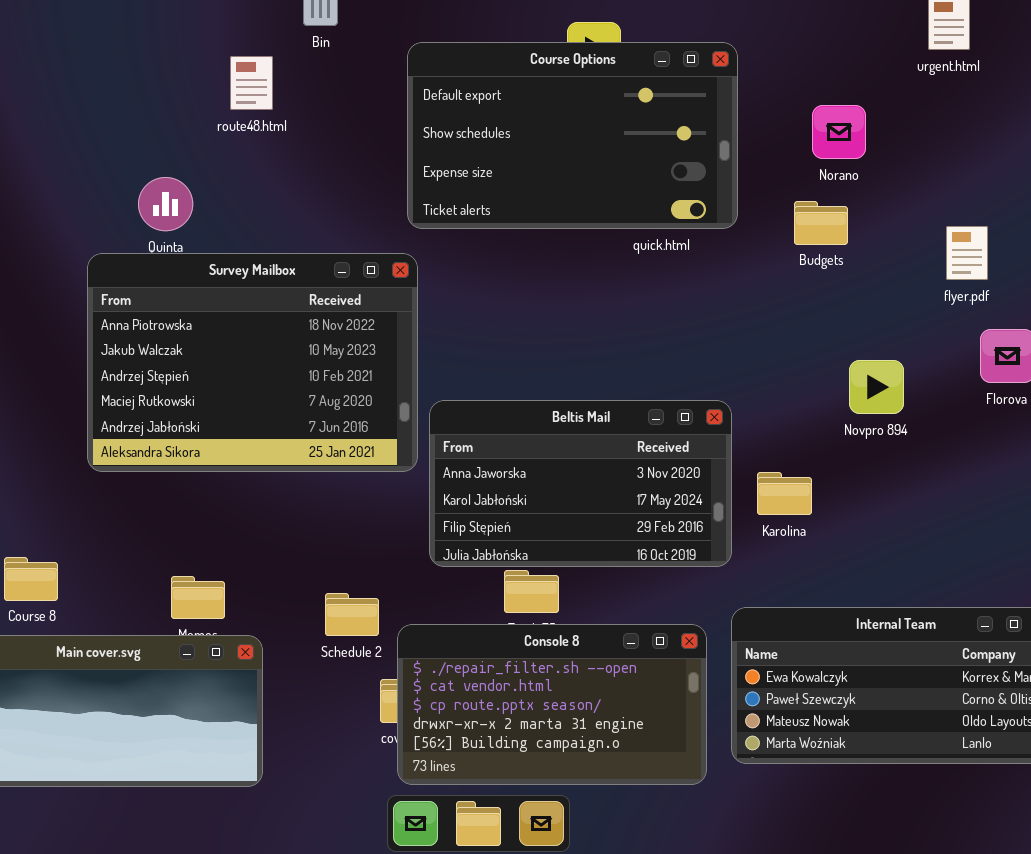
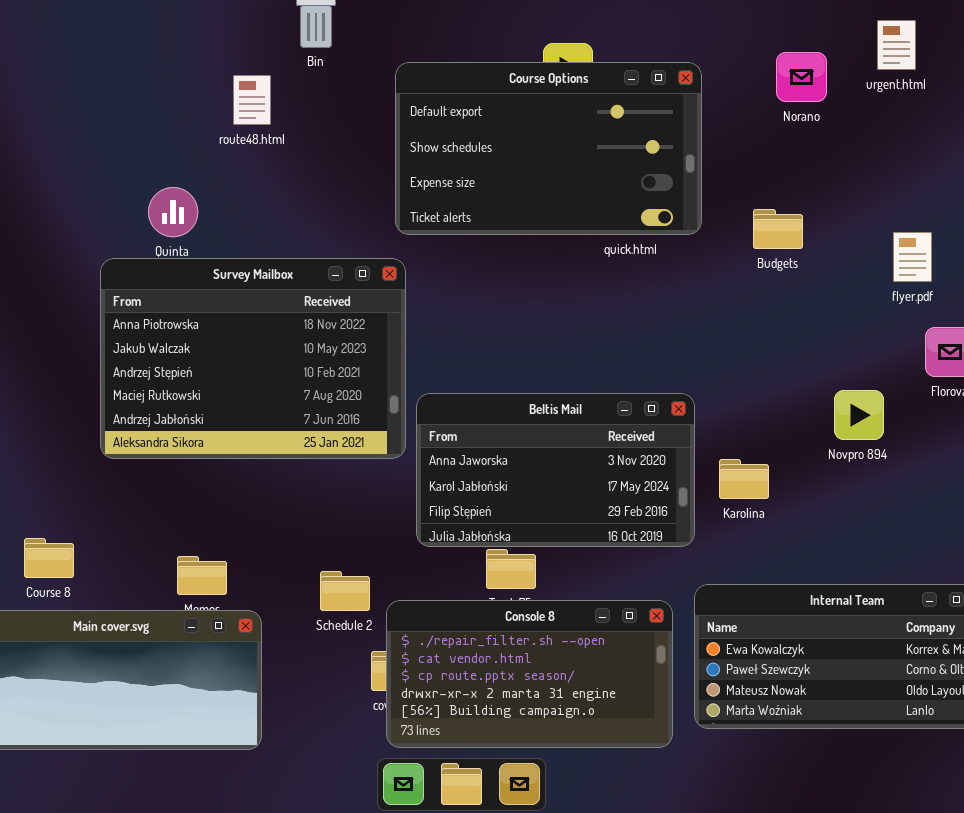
Norano: [812,105,866,159] -> [776,52,827,102], moved
Novpro 894: [849,360,904,414] -> [834,390,884,440], moved

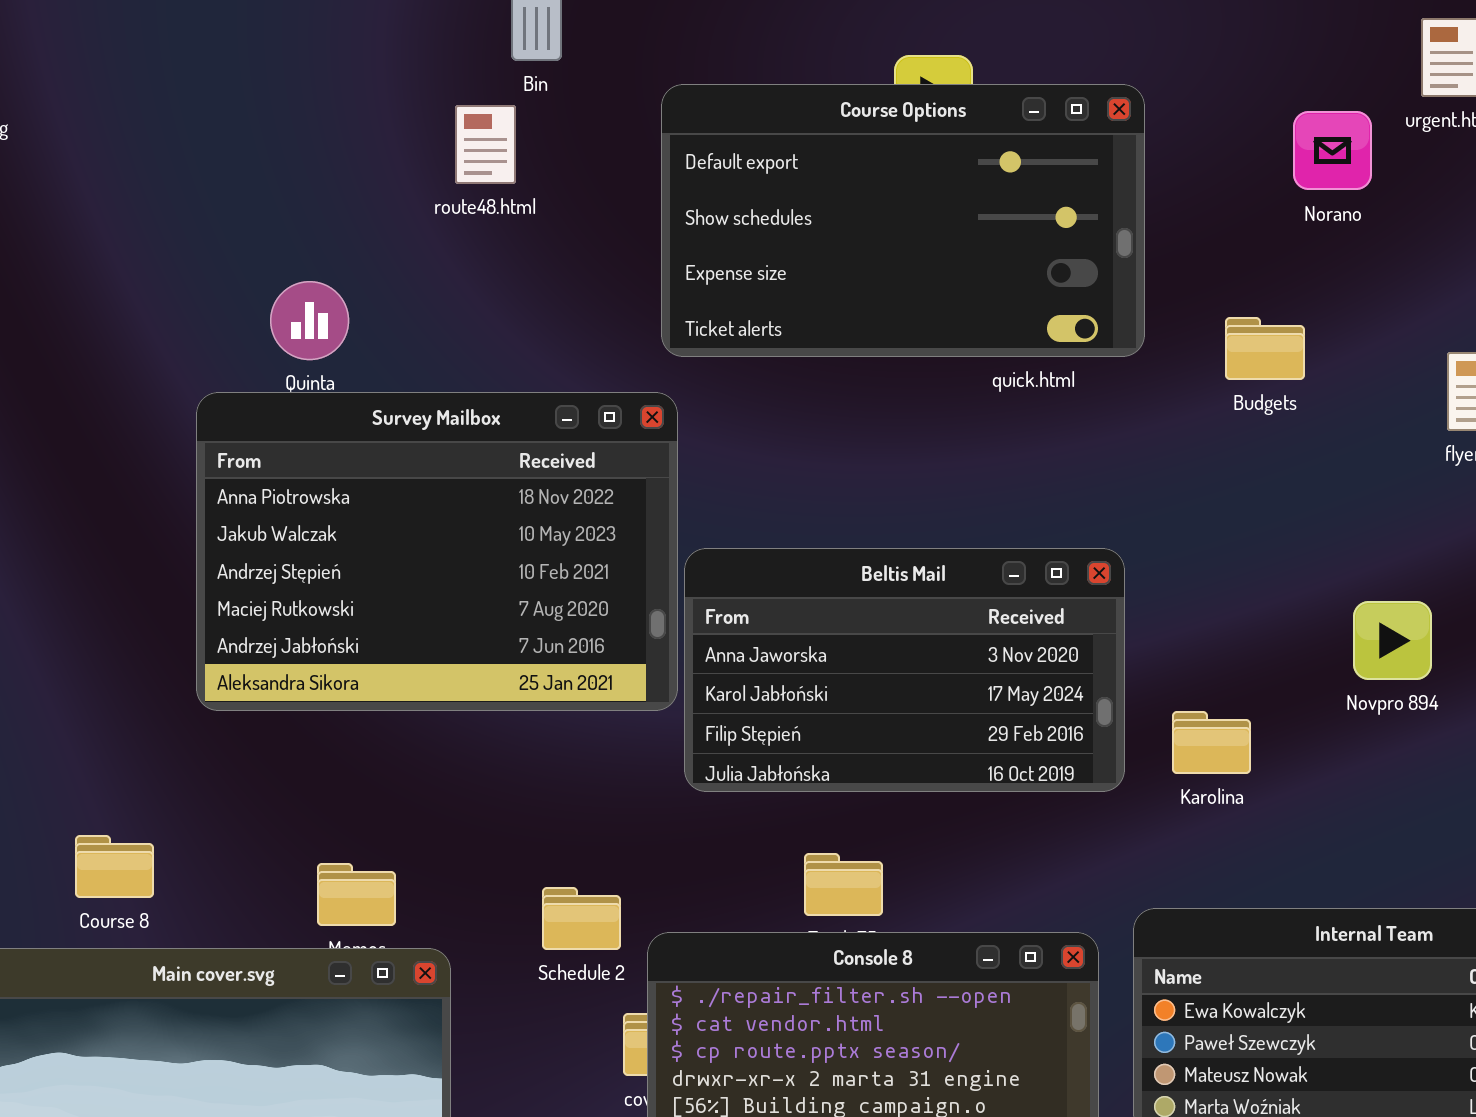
Norano: [776,52,827,102] -> [1293,111,1372,190], moved
route48.html: [233,75,271,125] -> [455,105,516,184], moved
Beltis Mail: [416,393,695,547] -> [684,548,1125,792], moved

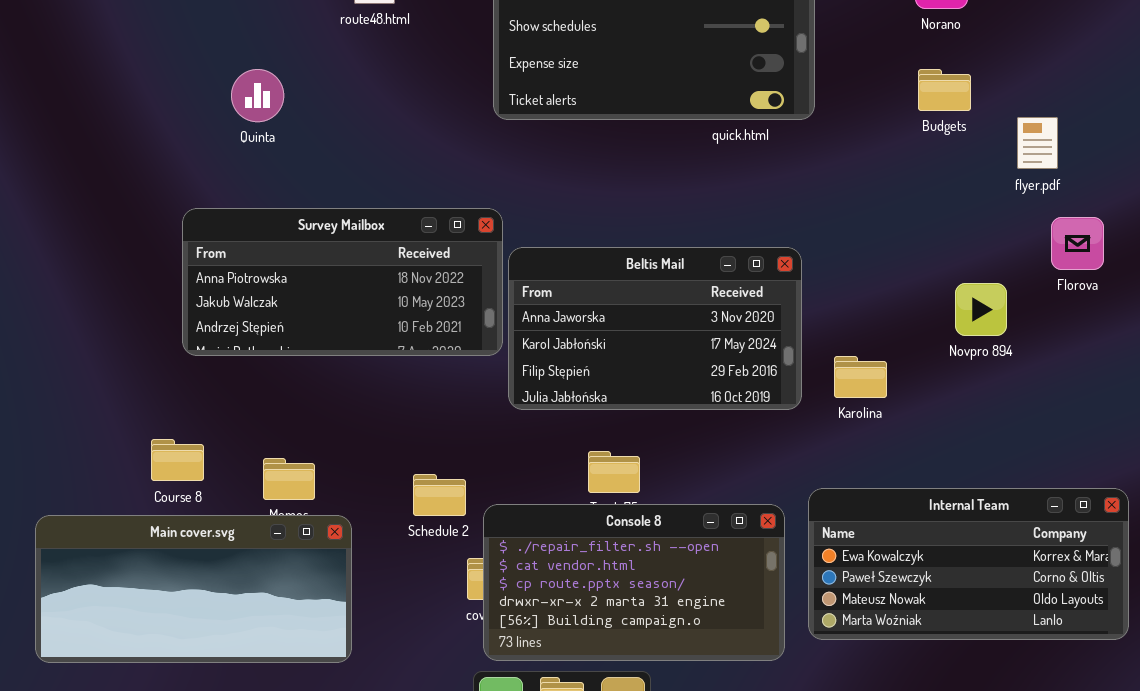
Budgets: [1225,317,1305,380] -> [918,69,971,111], moved
Survey Mailbox: [196,392,678,711] -> [182,208,503,356], resized
Course 8: [75,835,154,898] -> [151,439,204,481], moved

